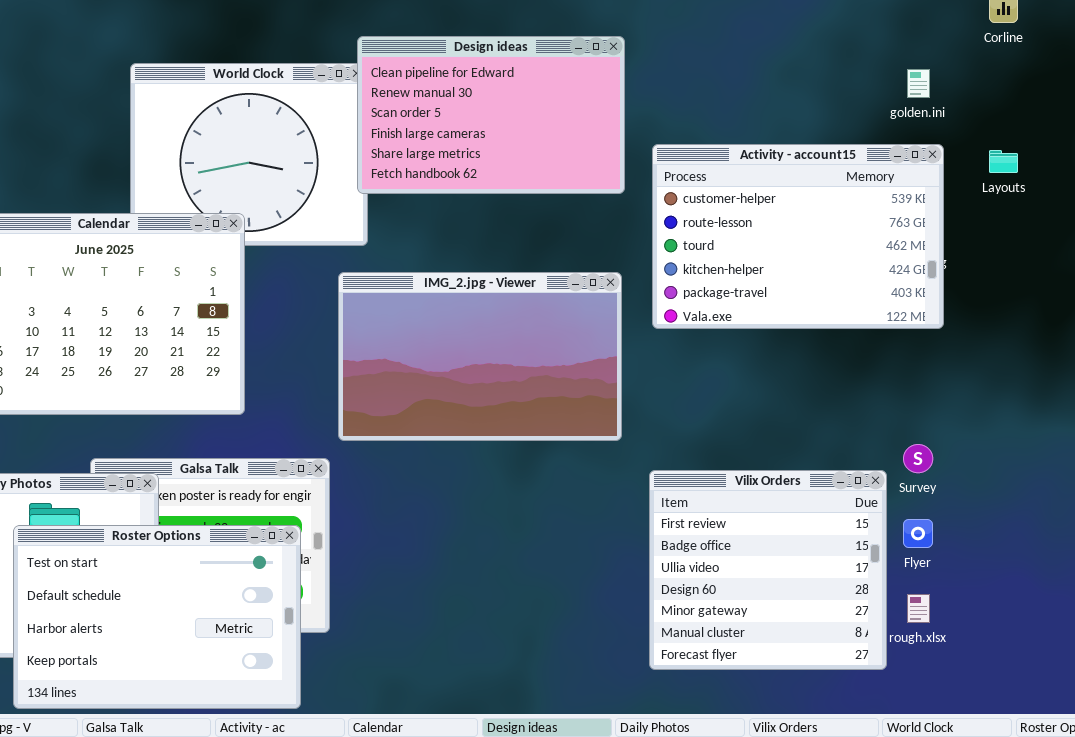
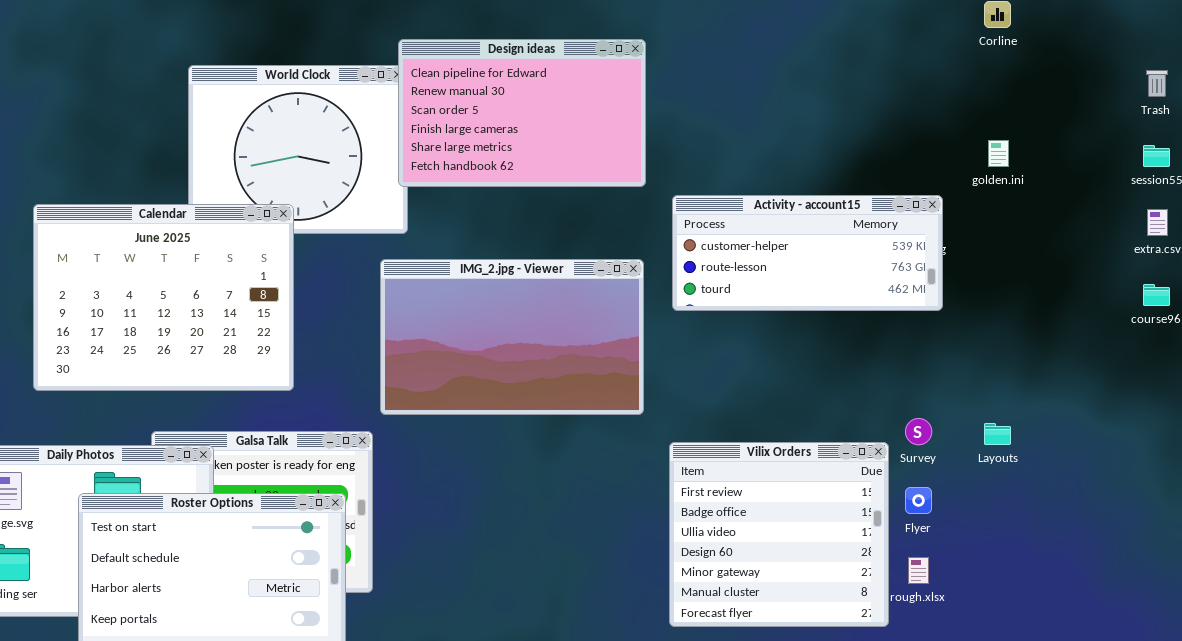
golden.ini: [907,69,930,98] -> [988,140,1009,167], moved
Activity - account15: [652,144,944,329] -> [672,195,943,311], resized
Layouts: [989,150,1018,173] -> [984,423,1011,445], moved

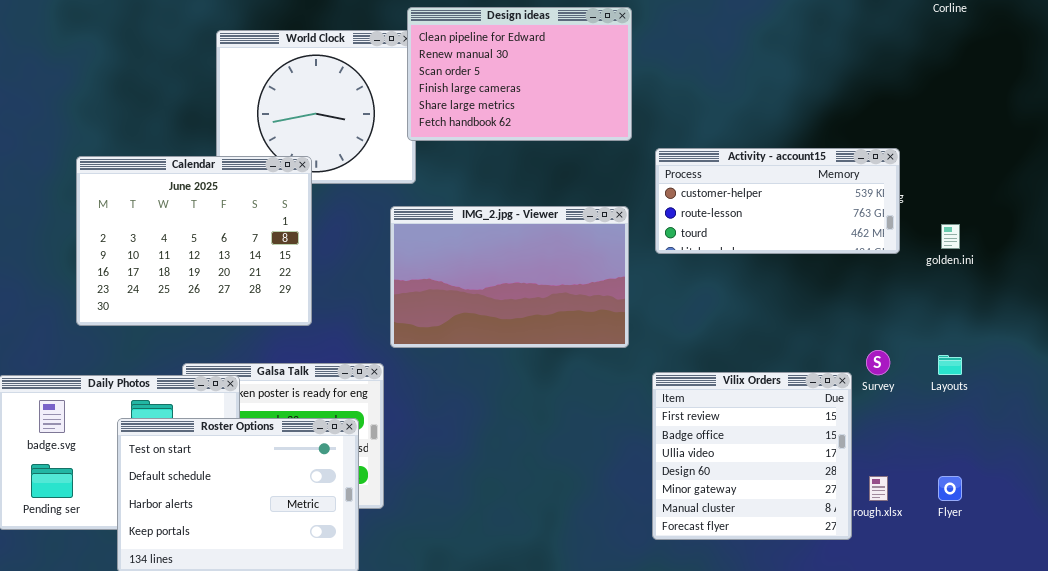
golden.ini: [988,140,1009,167] -> [941,224,960,249], moved
Flyer: [905,487,932,514] -> [938,476,962,501], moved

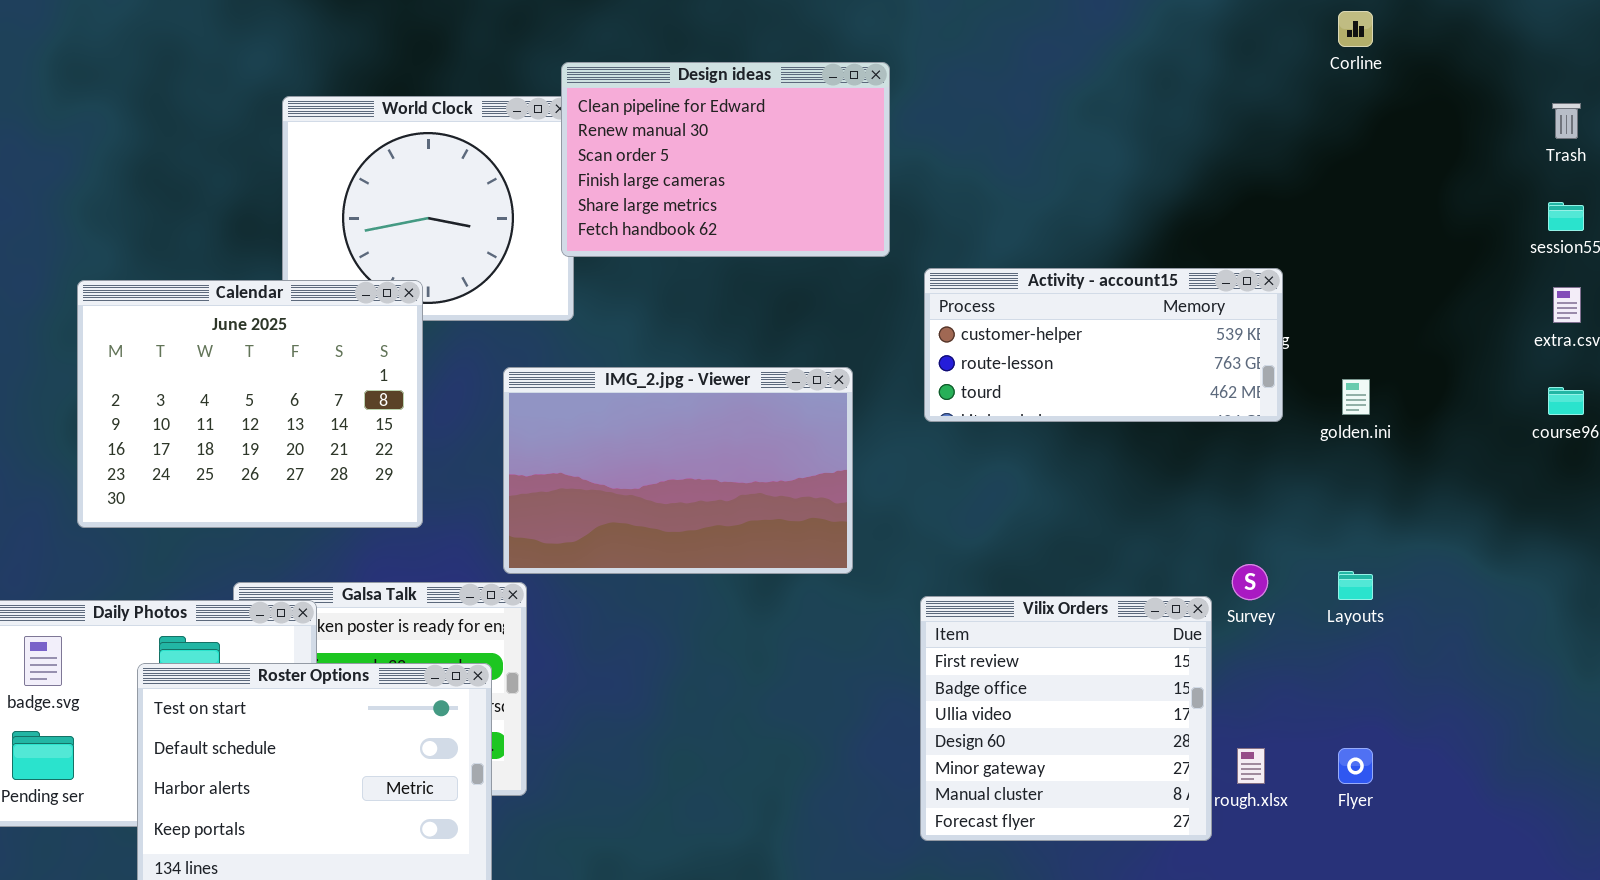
IMG_2.jpg - Viewer: [390,206,629,348] -> [503,367,853,574], moved

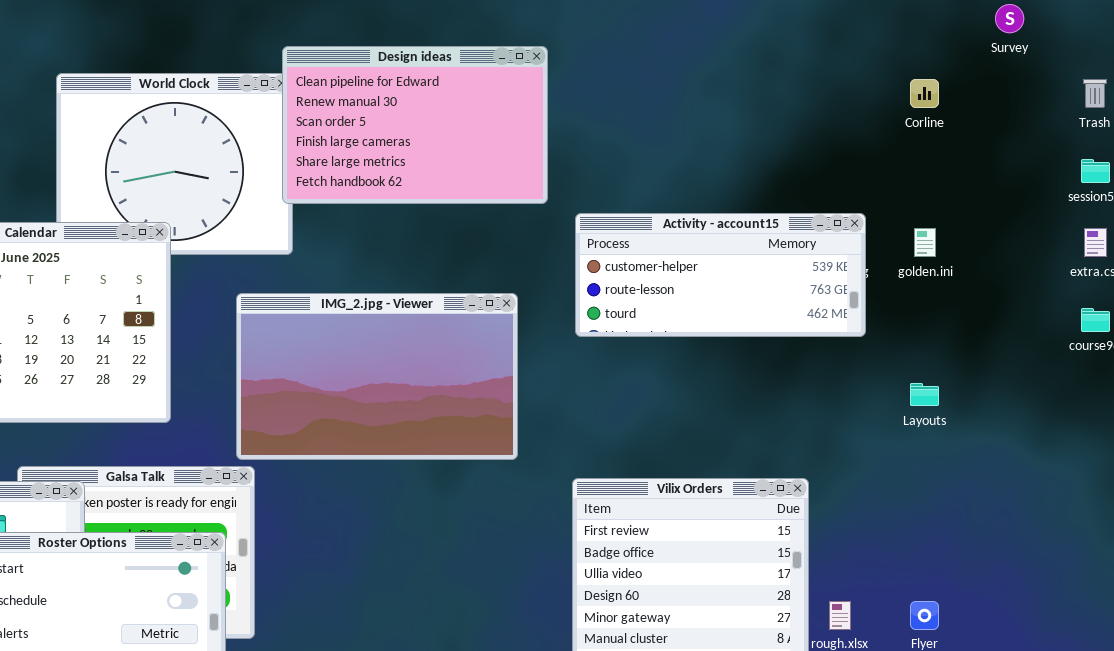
Corline: [1338,11,1373,47] -> [910,79,939,108], moved
golden.ini: [1342,379,1370,415] -> [914,228,936,257], moved
Survey: [1232,564,1268,600] -> [995,4,1024,33], moved
Layouts: [1338,571,1373,600] -> [910,383,939,406], moved

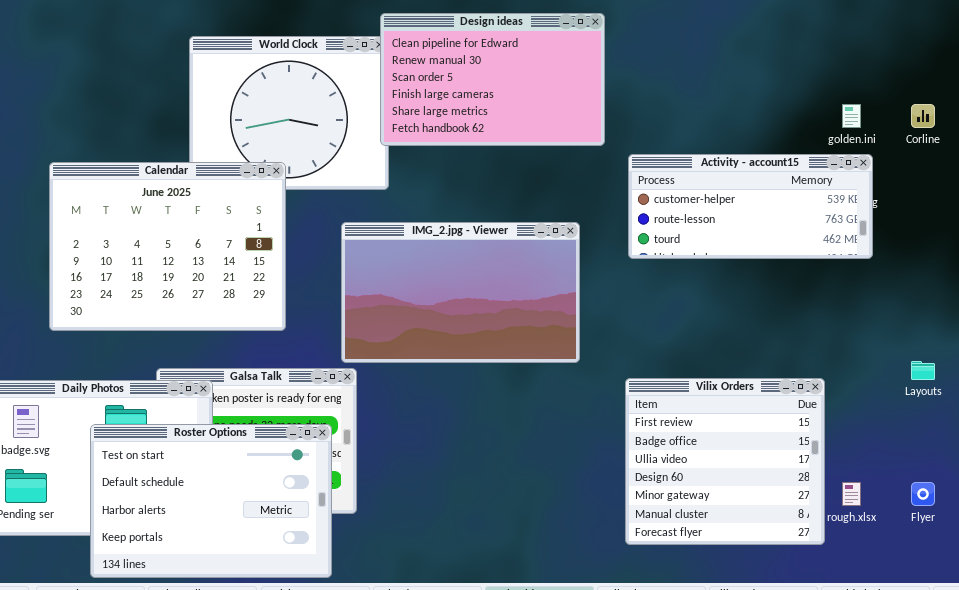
Corline: [910,79,939,108] -> [911,104,935,128], moved
golden.ini: [914,228,936,257] -> [842,104,861,128], moved
Layouts: [910,383,939,406] -> [911,361,935,380], moved

